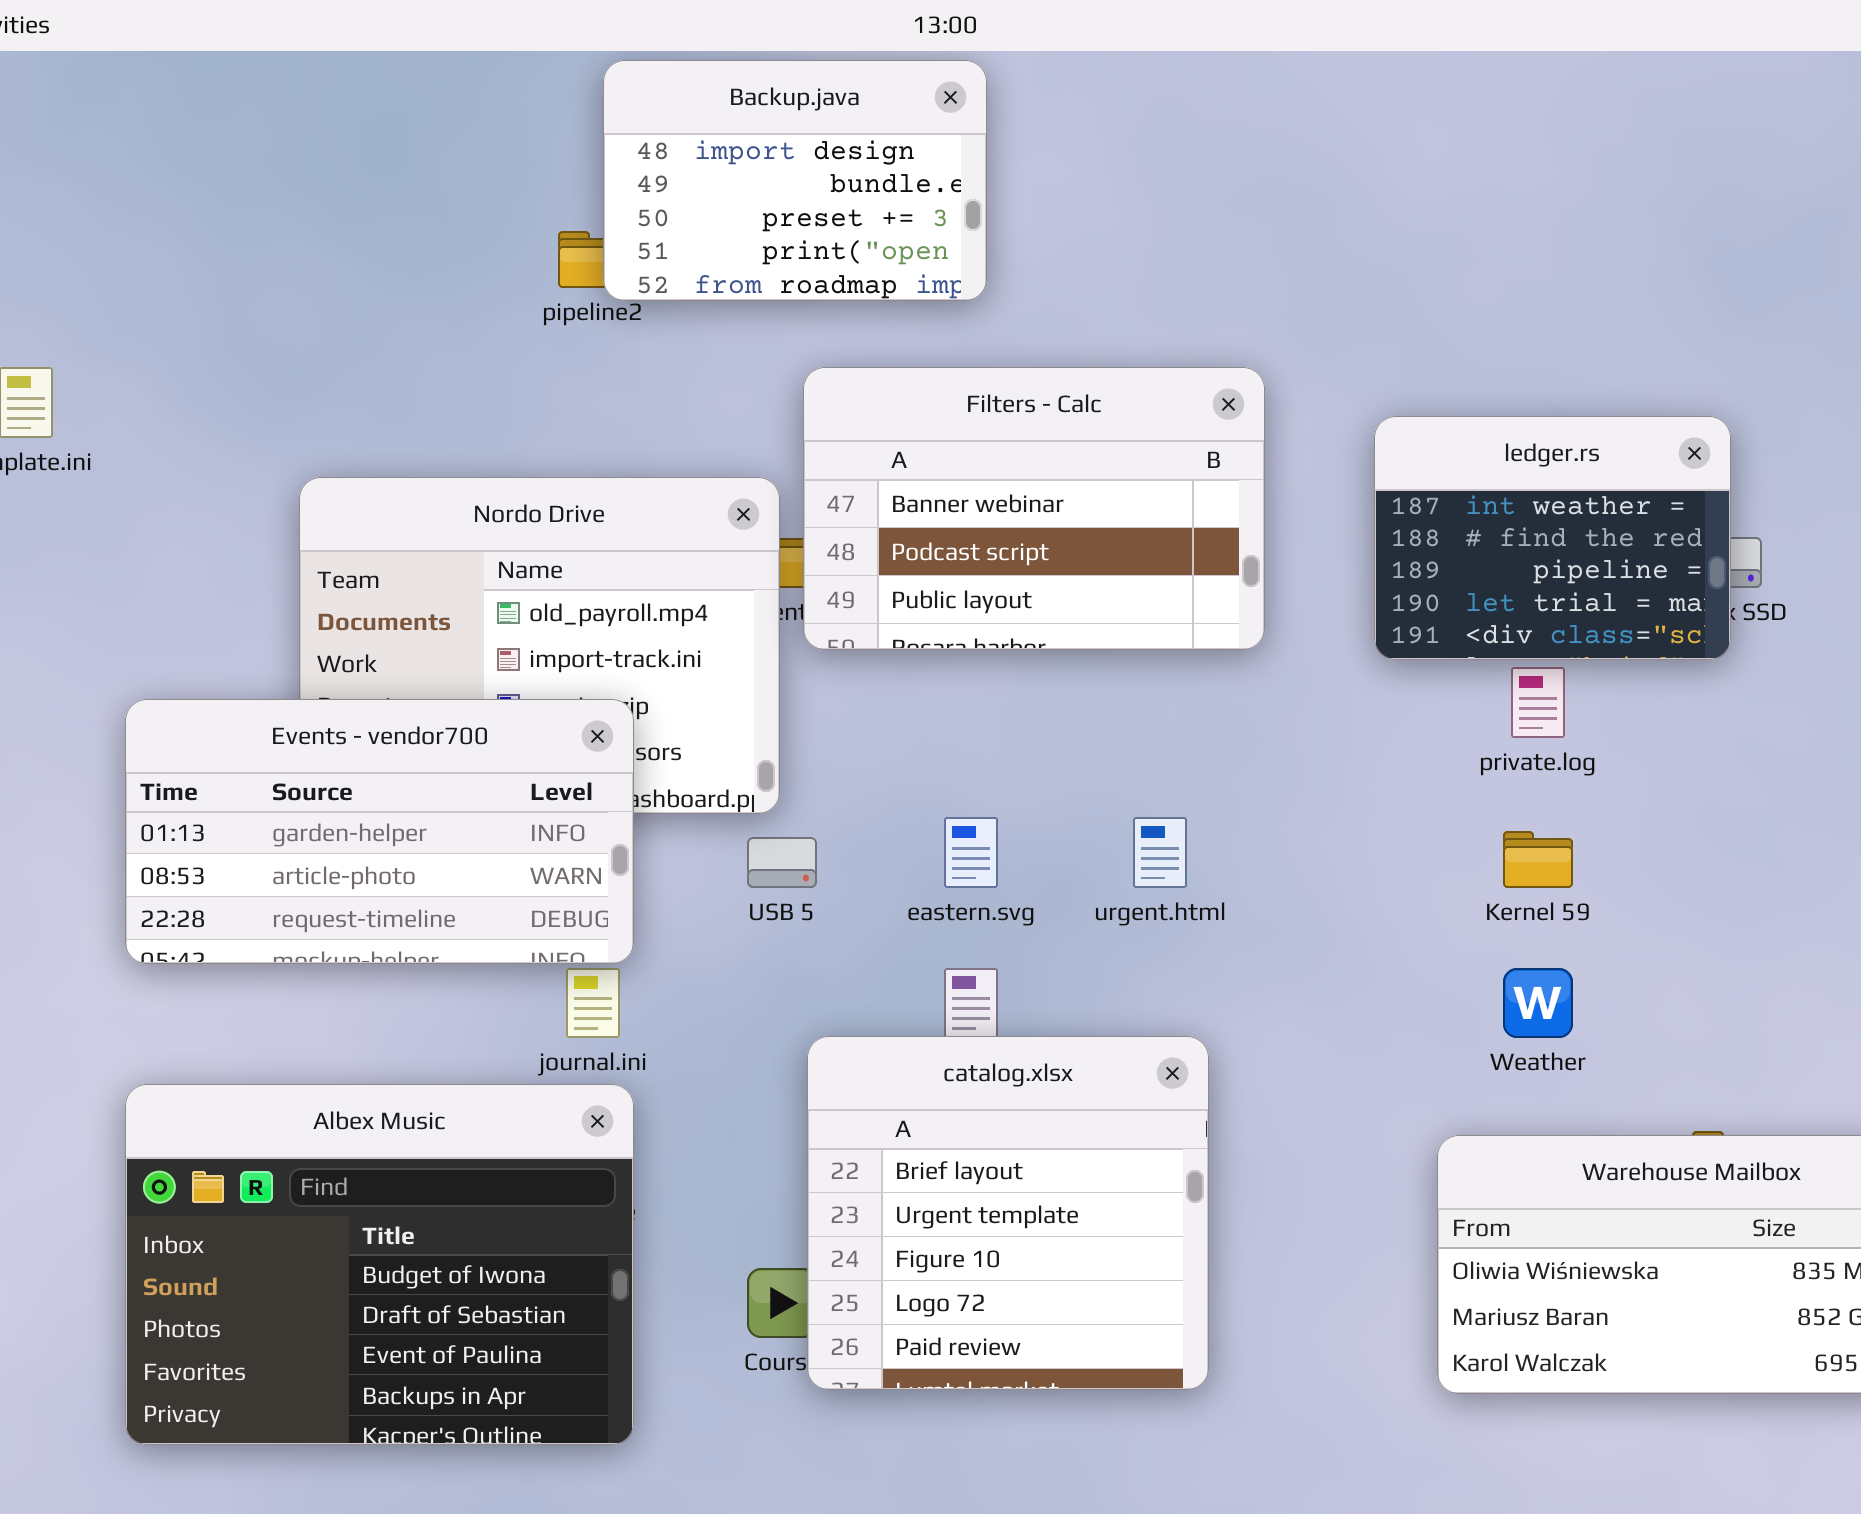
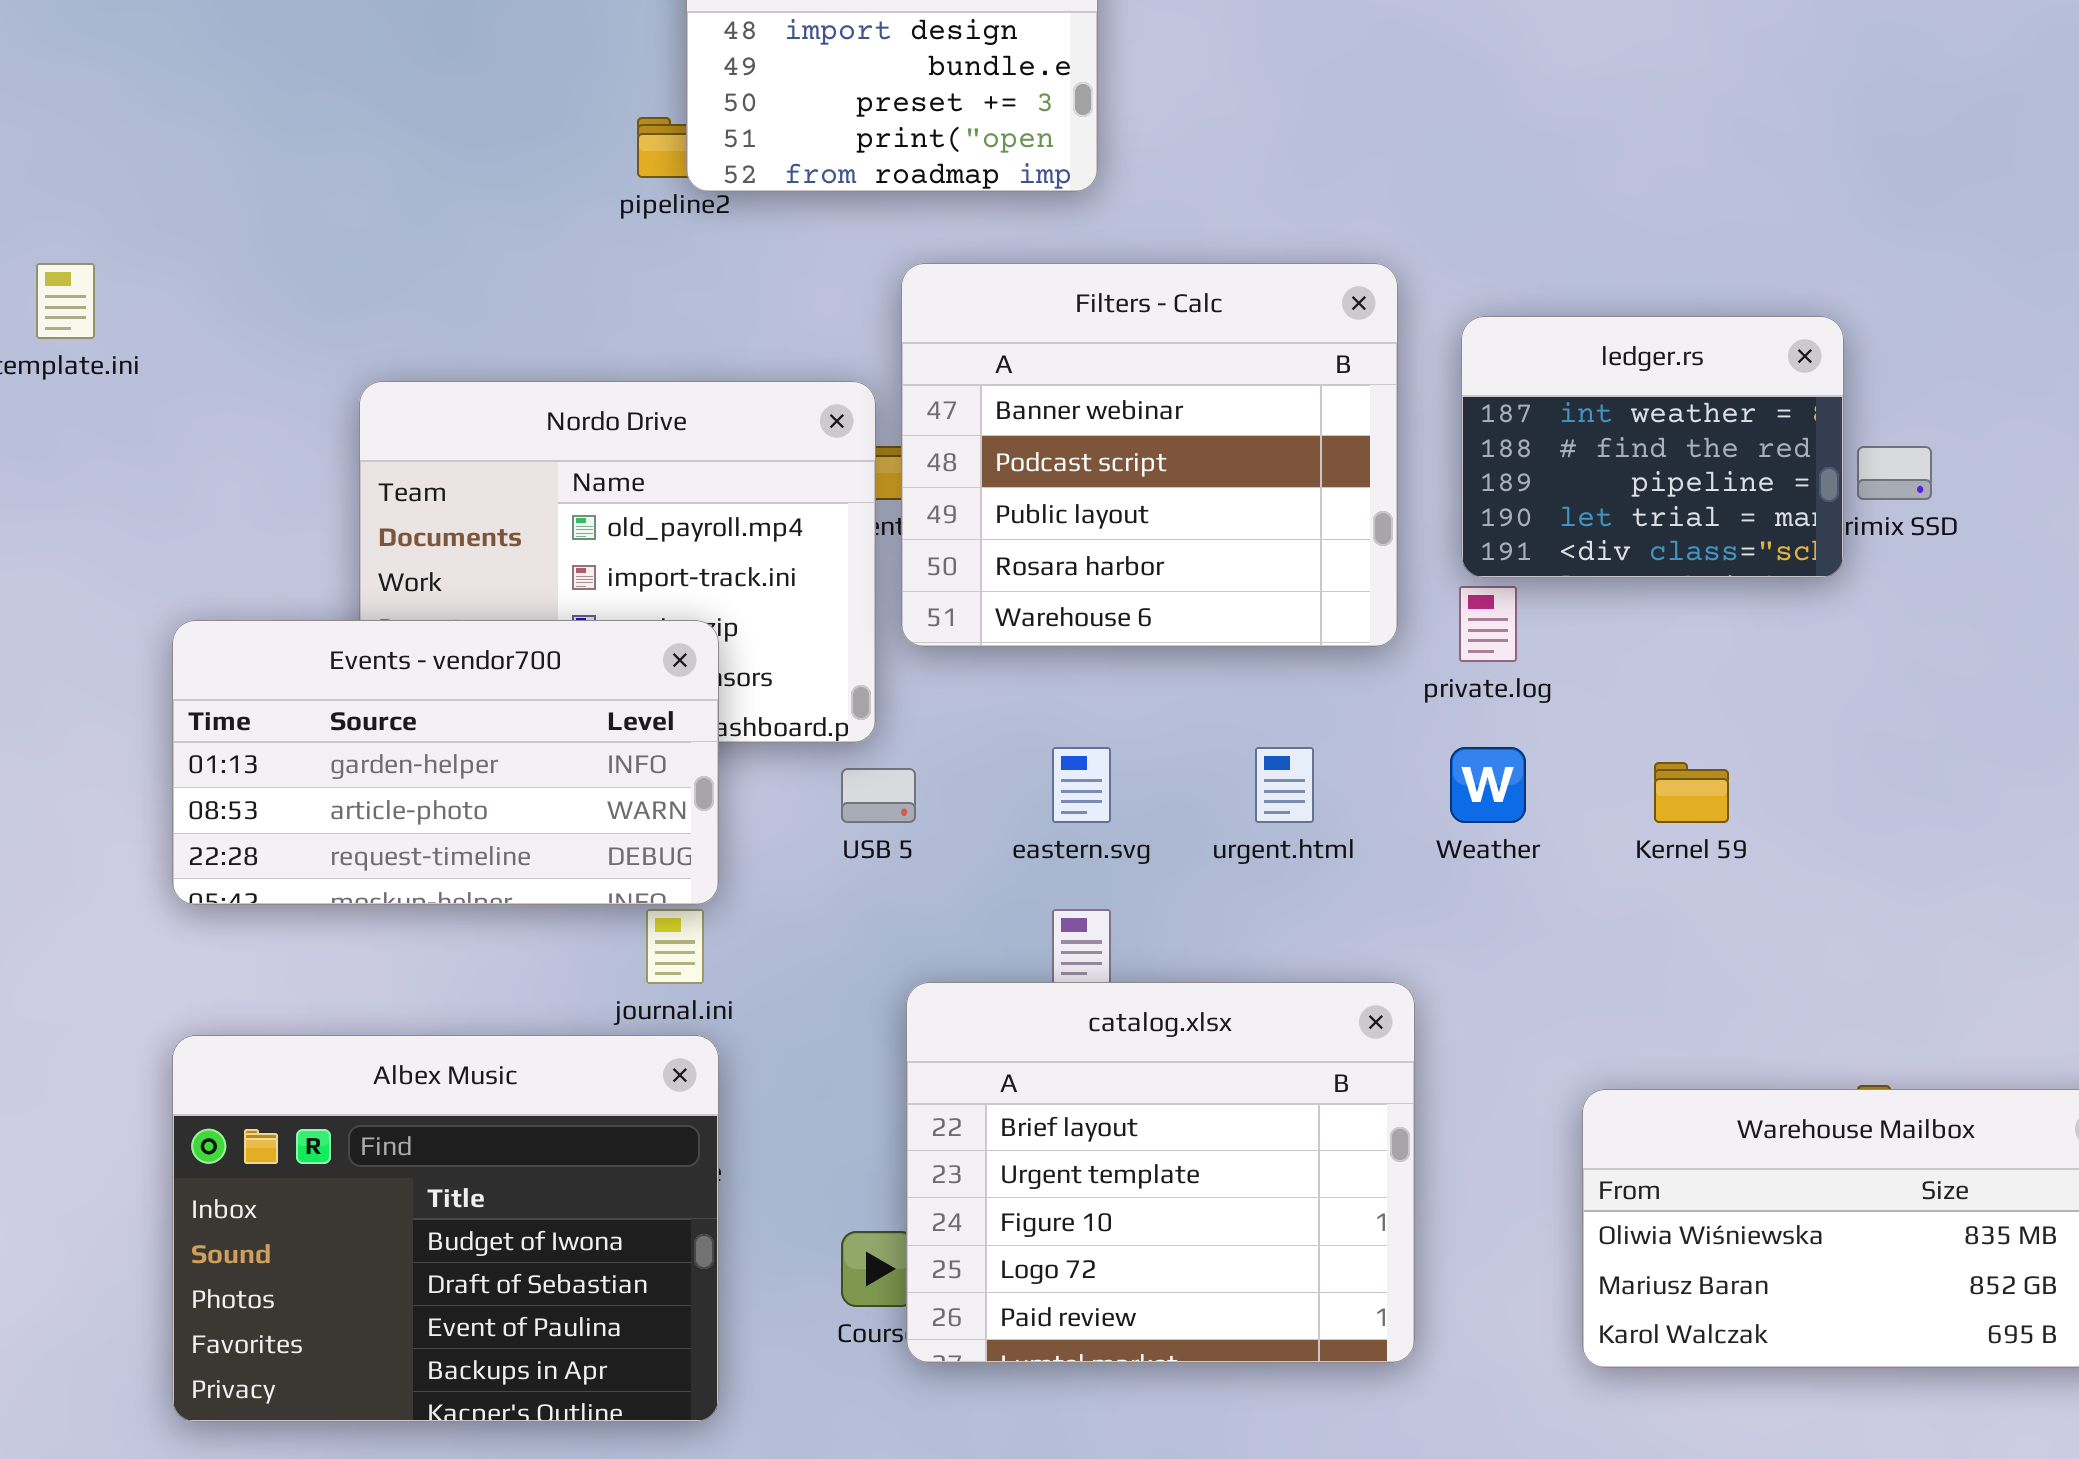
Filters - Calc: [803,367,1265,650] -> [901,263,1398,647], resized
ledger.rs: [1374,416,1731,660] -> [1461,316,1844,578], moved
private.log: [1511,667,1565,738] -> [1459,586,1517,662], moved
Weather: [1503,968,1573,1038] -> [1450,747,1526,823], moved
catalog.xlsx: [807,1036,1209,1390] -> [906,982,1415,1363], resized

